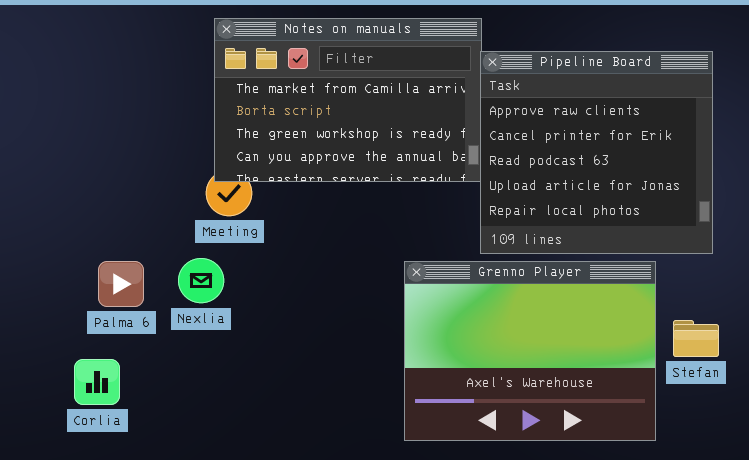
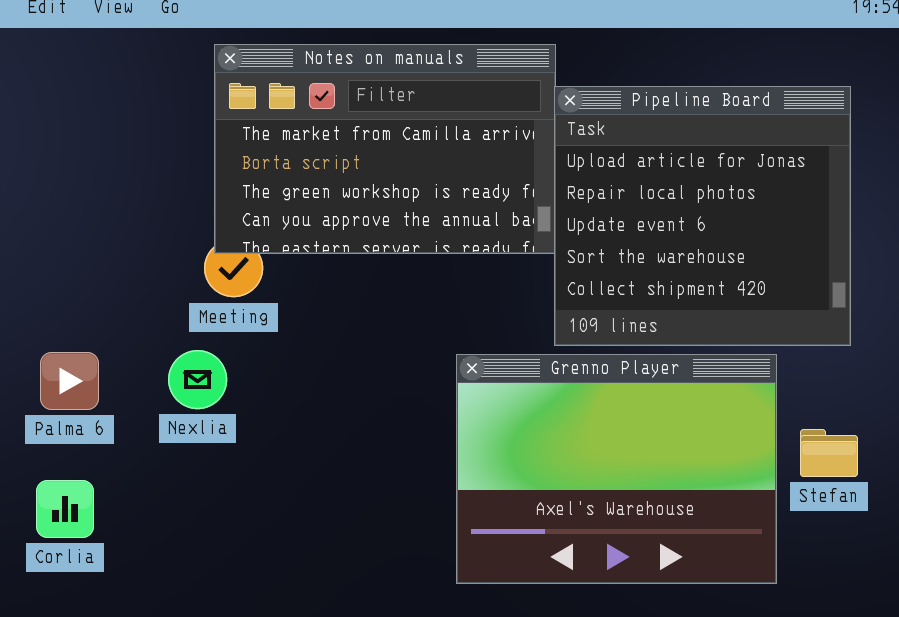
Pipeline Board: [480,51,713,254] -> [554,86,851,346], scrolled down 3 rows
Palma 6: [98,261,144,307] -> [40,352,99,410], moved

